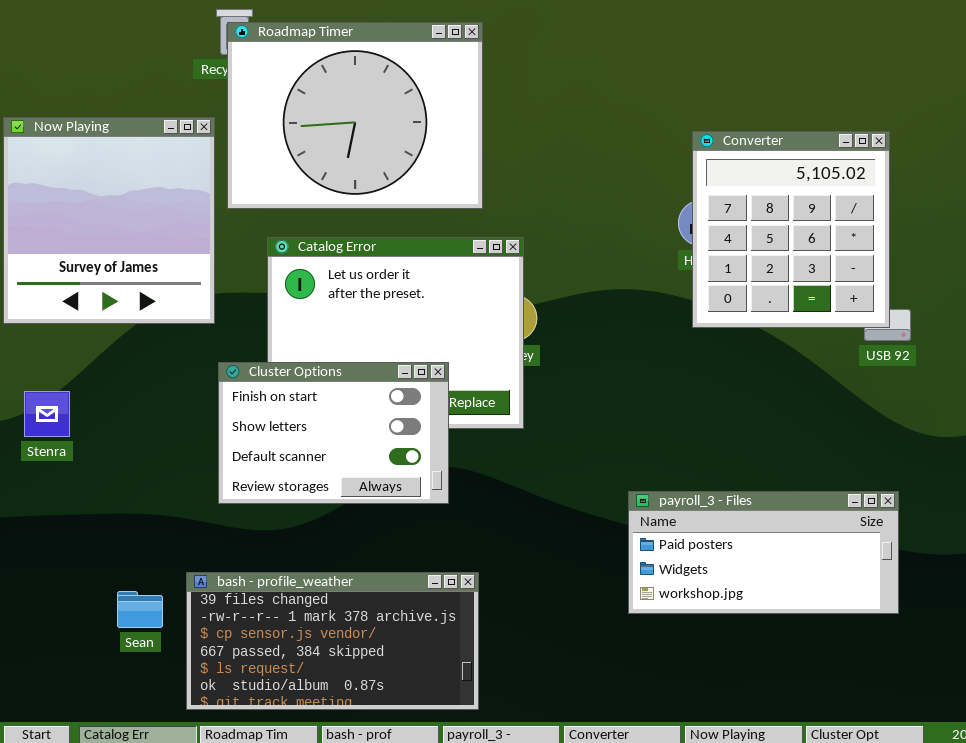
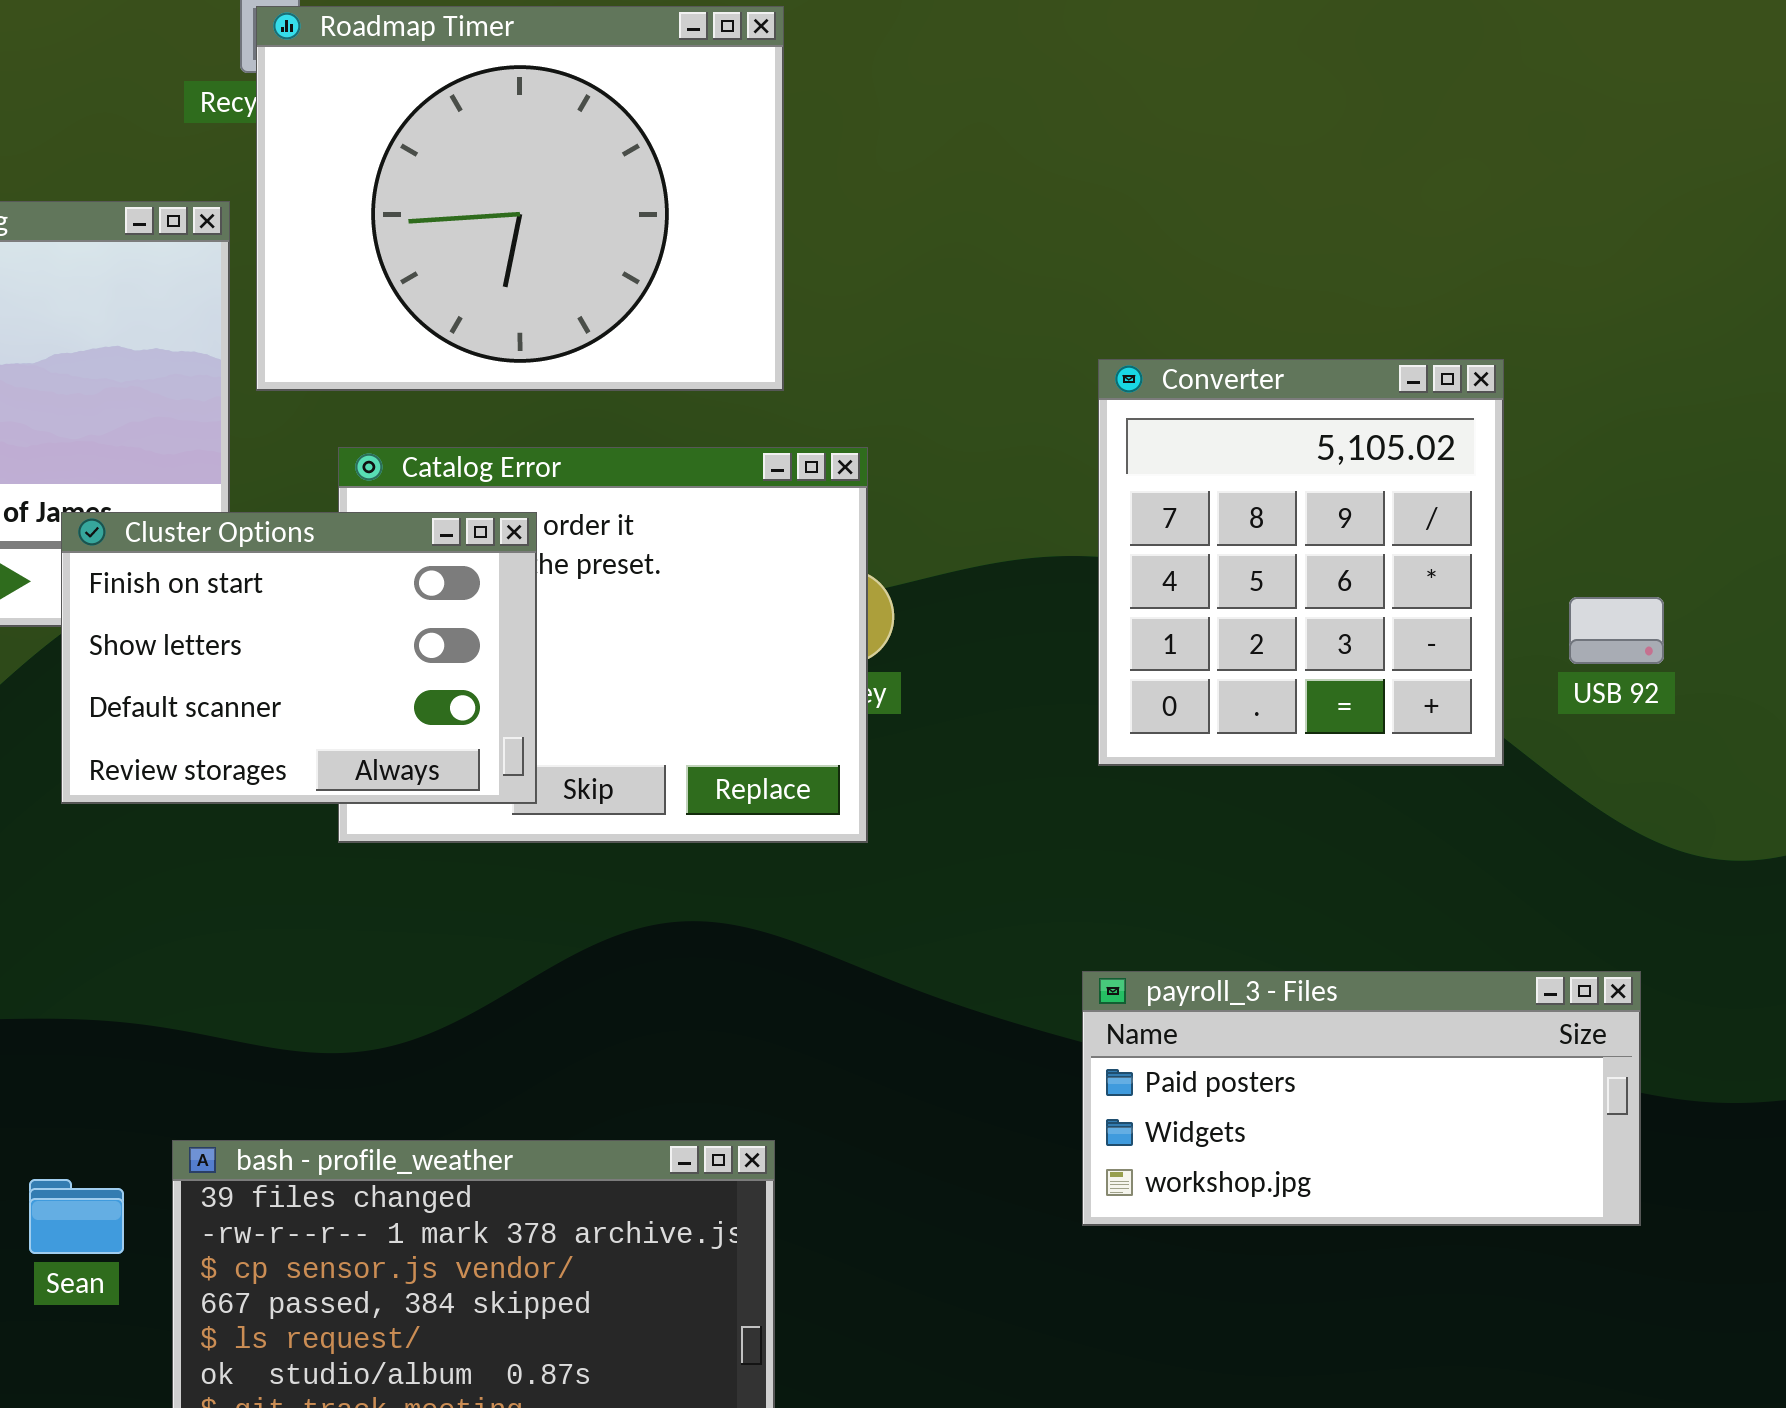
Converter: [692,131,890,328] -> [1098,359,1504,766], moved
Cluster Options: [218,362,449,504] -> [61,512,537,804], moved

